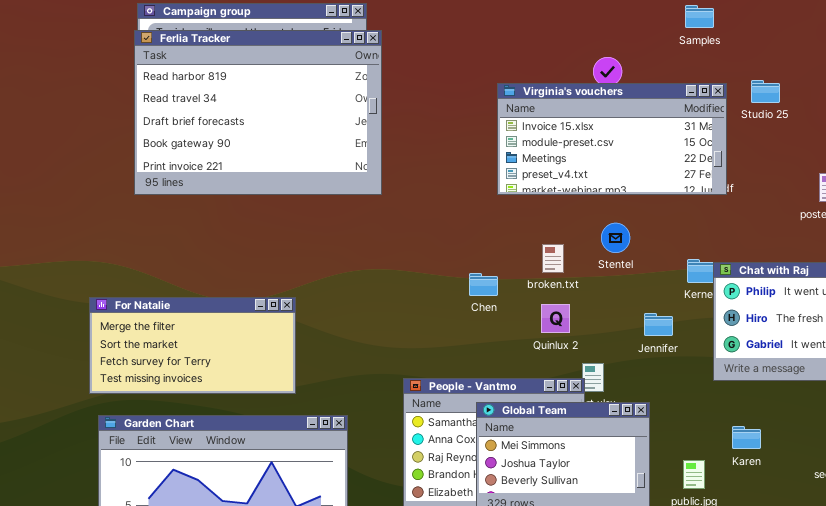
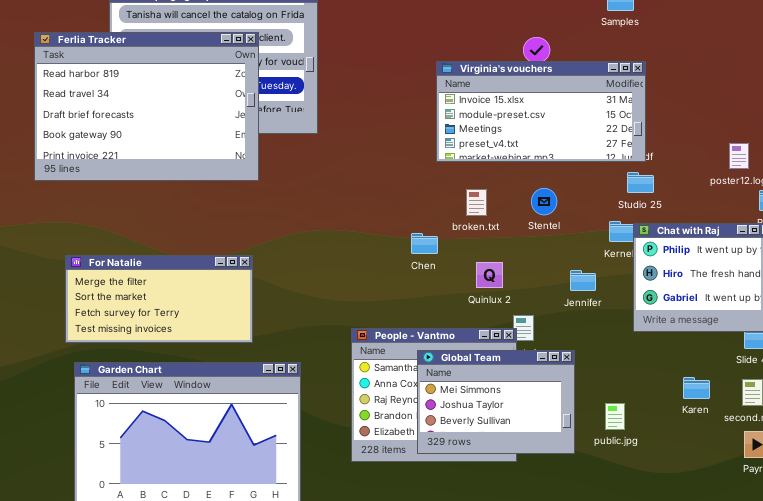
Ferlia Tracker: [134,30,382,195] -> [34,32,259,181], moved
Studio 25: [751,80,780,103] -> [627,172,654,193], moved
broken.txt: [542,244,564,273] -> [466,189,487,216], moved
Karen: [732,426,761,449] -> [683,377,710,399], moved

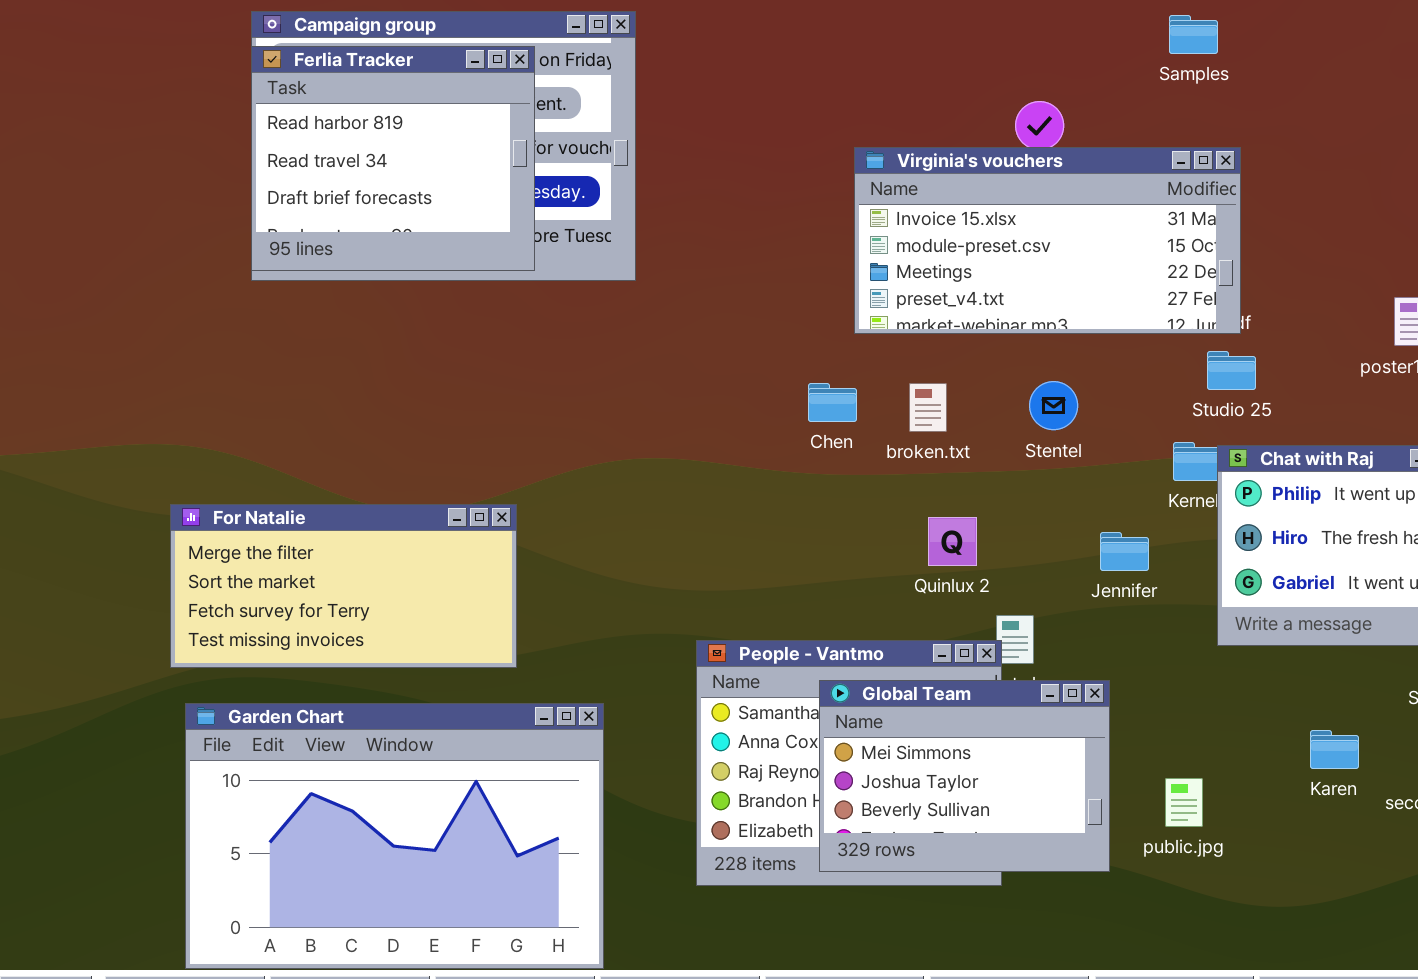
Ferlia Tracker: [34,32,259,181] -> [251,46,535,271], moved, resized
Chen: [411,233,438,254] -> [808,383,857,422], moved

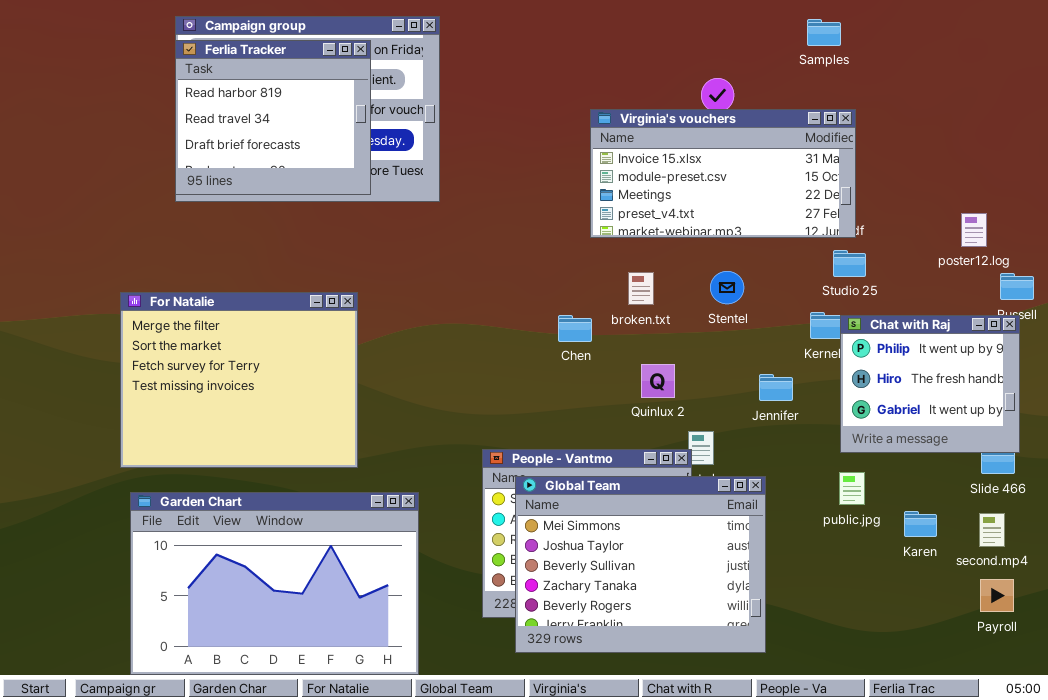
Chen: [808,383,857,422] -> [558,315,592,342], moved
For Natalie: [170,504,517,668] -> [120,292,358,468], resized
Global Team: [819,680,1110,872] -> [515,476,766,653], resized
public.jpg: [1165,778,1203,827] -> [839,472,865,505], moved

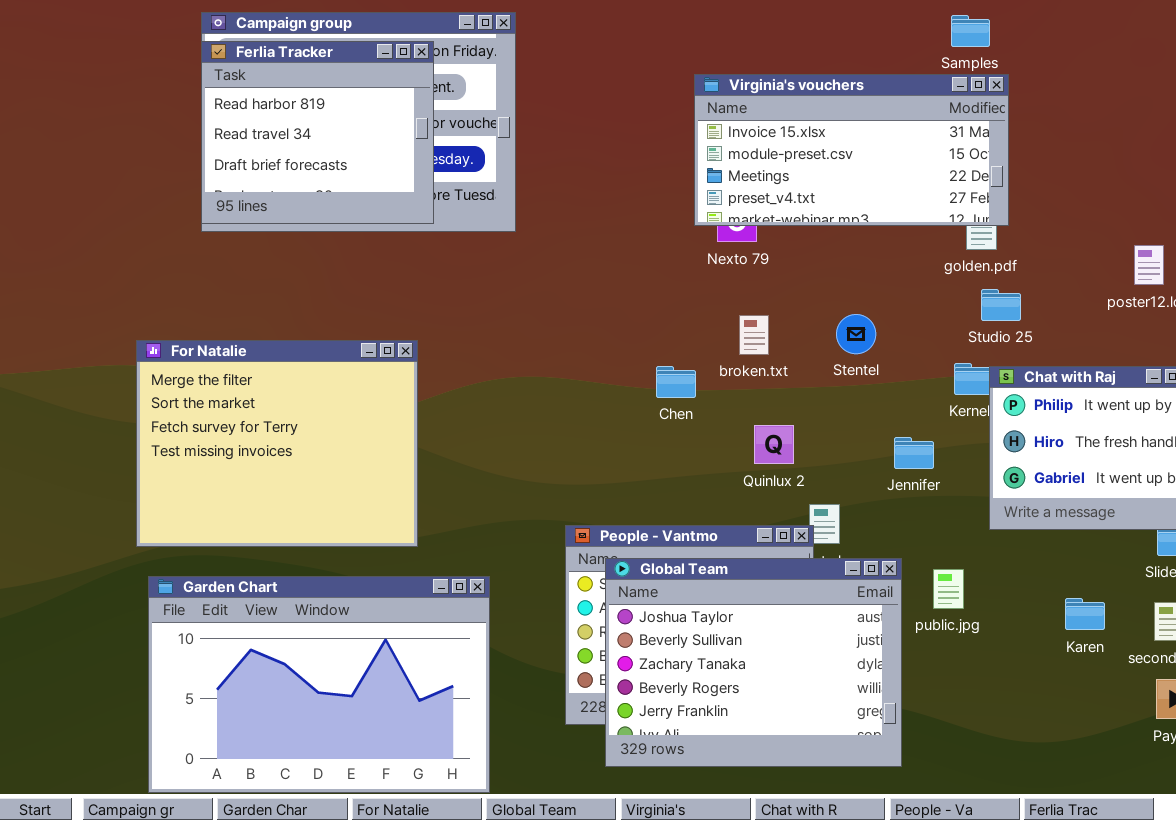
Virginia's vouchers: [590,109,856,238] -> [694,74,1009,226], moved
public.jpg: [839,472,865,505] -> [933,569,964,609], moved
Global Team: [515,476,766,653] -> [605,558,902,767], scrolled down 1 row

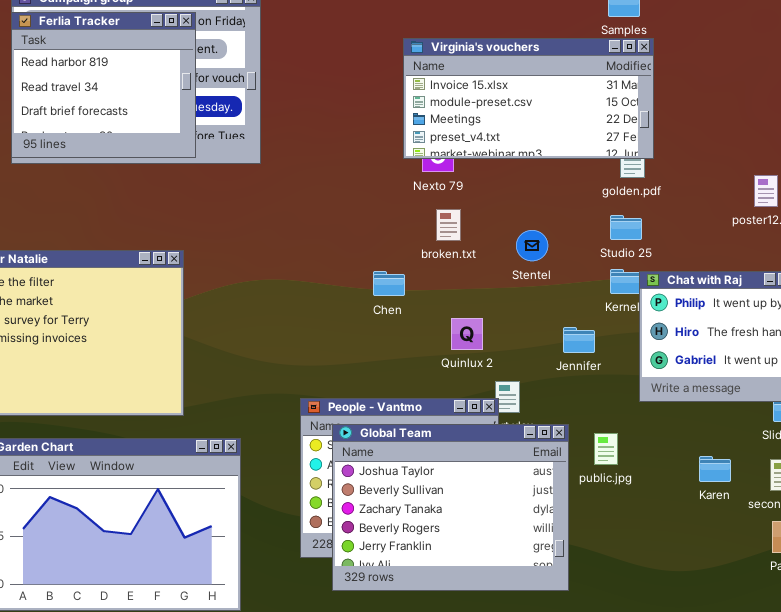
Studio 25: [981,289,1021,321] -> [610,215,642,240], moved
broken.txt: [739,315,769,355] -> [436,209,461,241], moved

